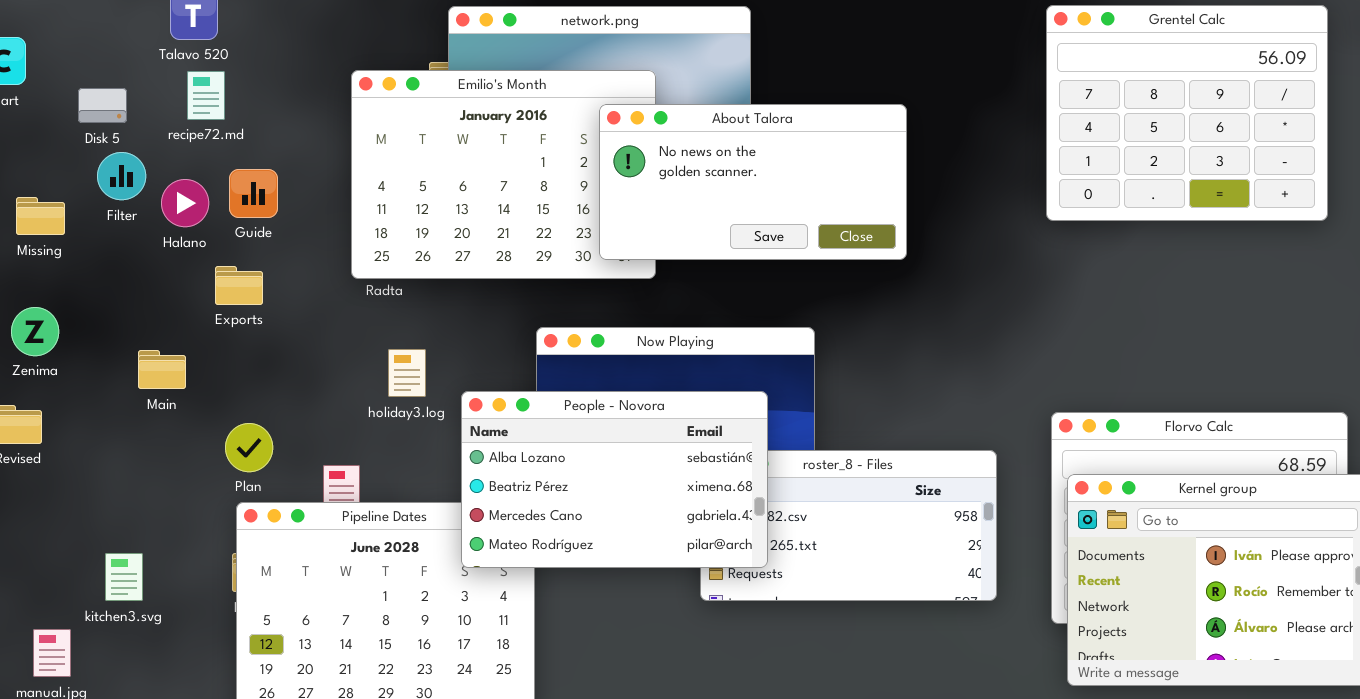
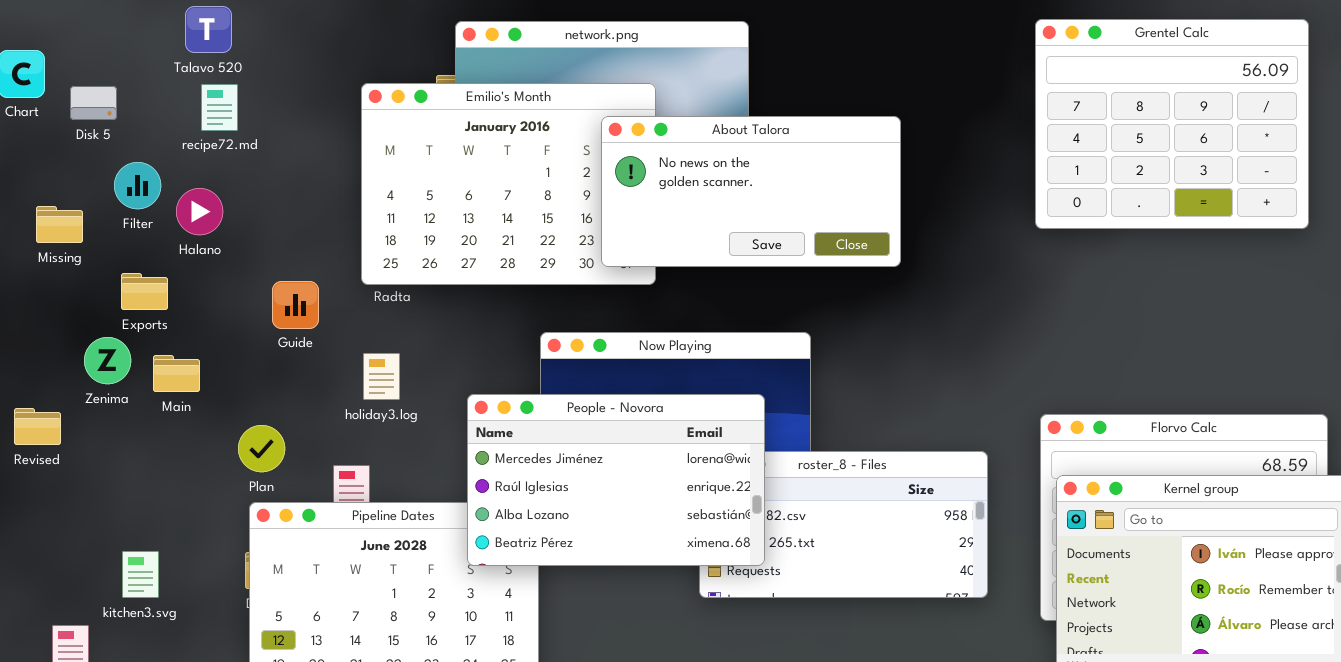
Disk 5: [78,88,127,123] -> [70,86,117,120], moved
Guide: [229,169,278,218] -> [272,281,319,329], moved
Exports: [215,266,263,305] -> [121,273,168,310], moved
Zenima: [11,307,59,356] -> [84,337,131,384], moved
holiday3.log: [388,349,426,397] -> [363,353,400,400], moved
People - Novora: [461,391,768,568] -> [467,394,765,566], scrolled up 2 rows

